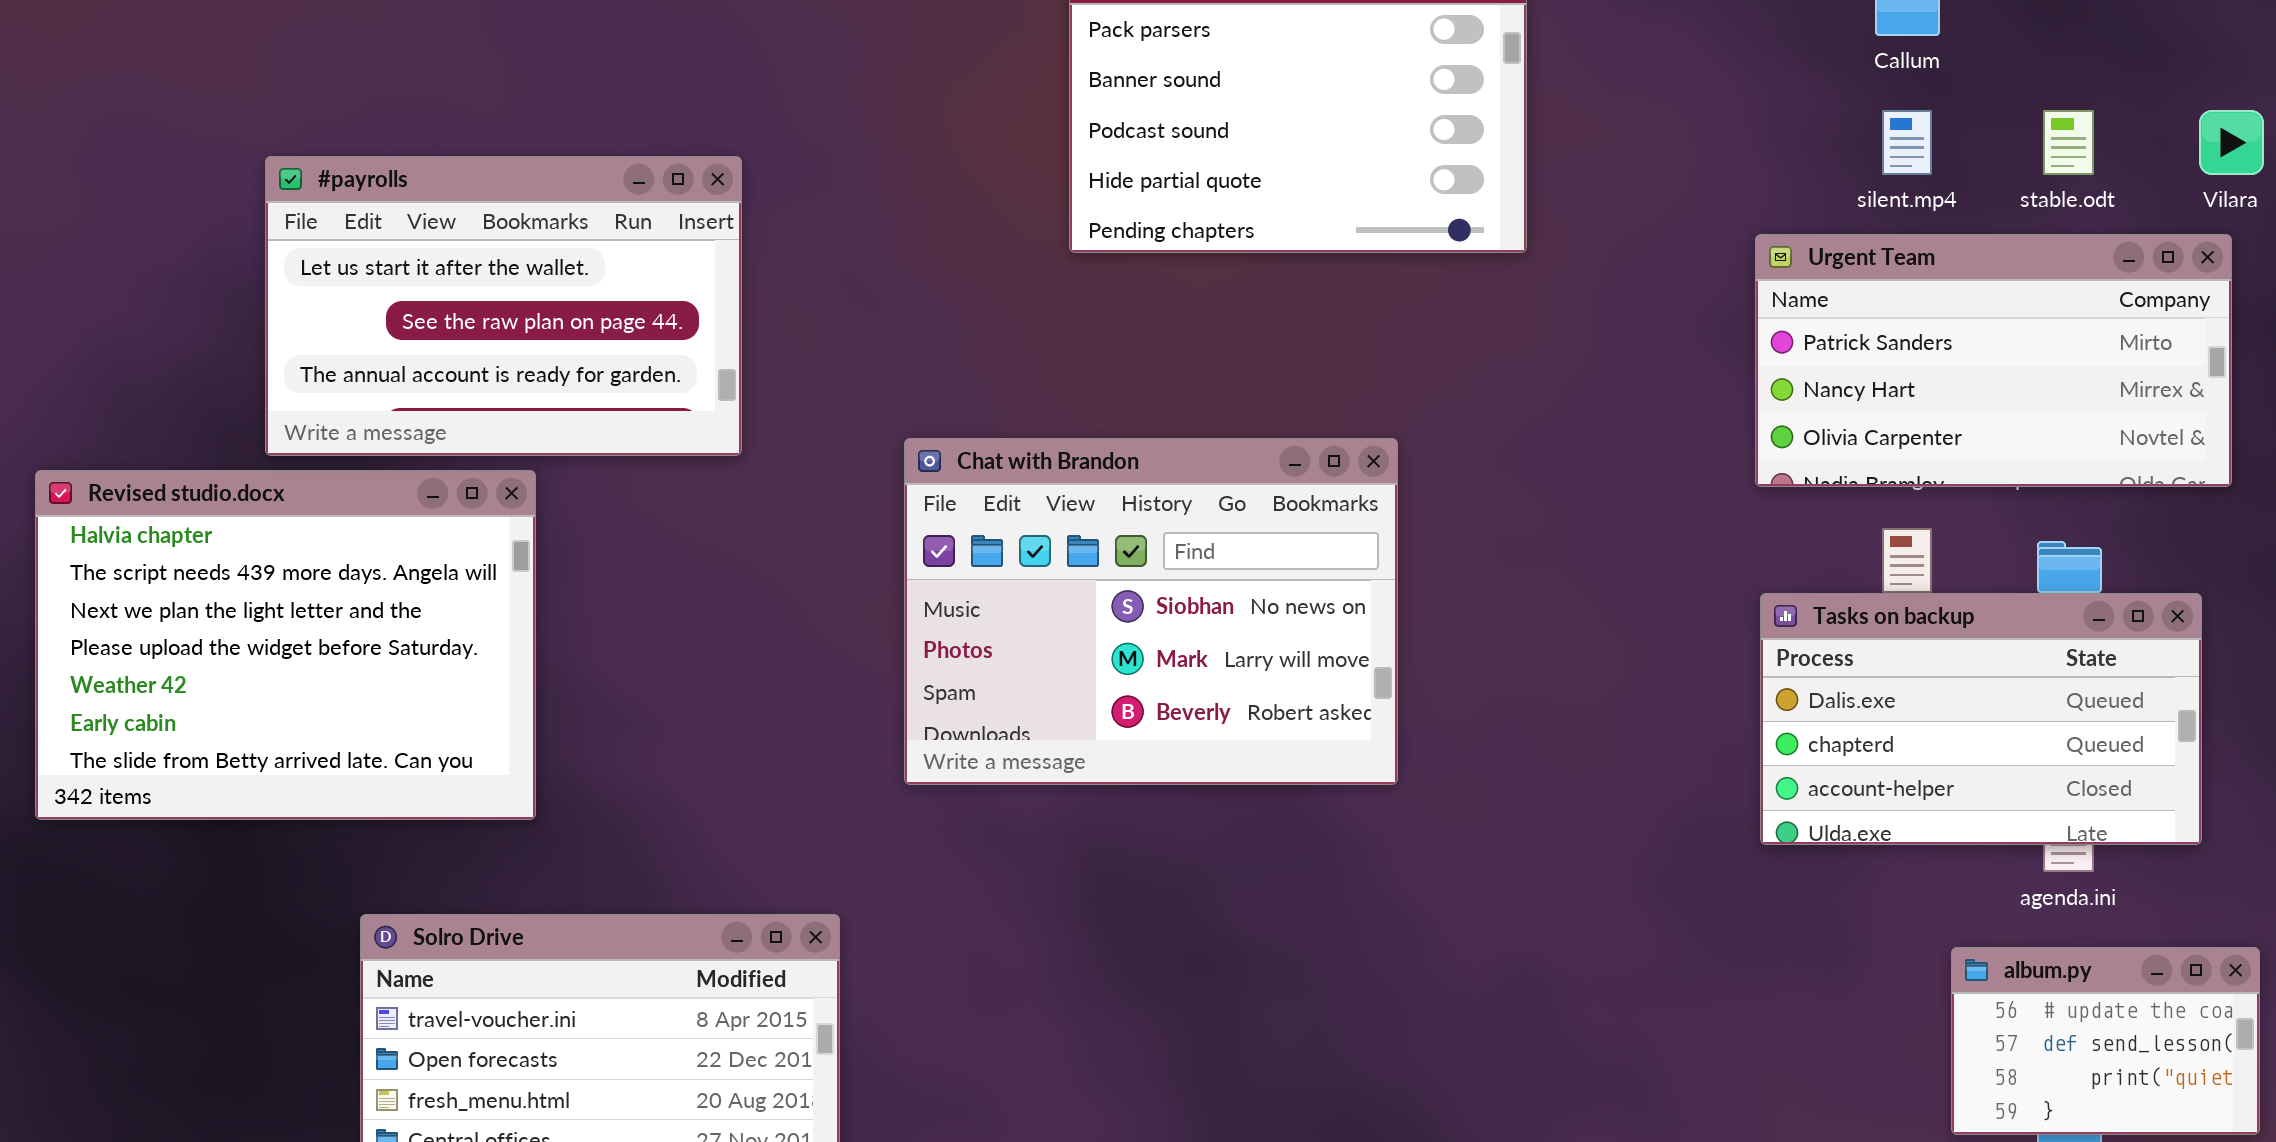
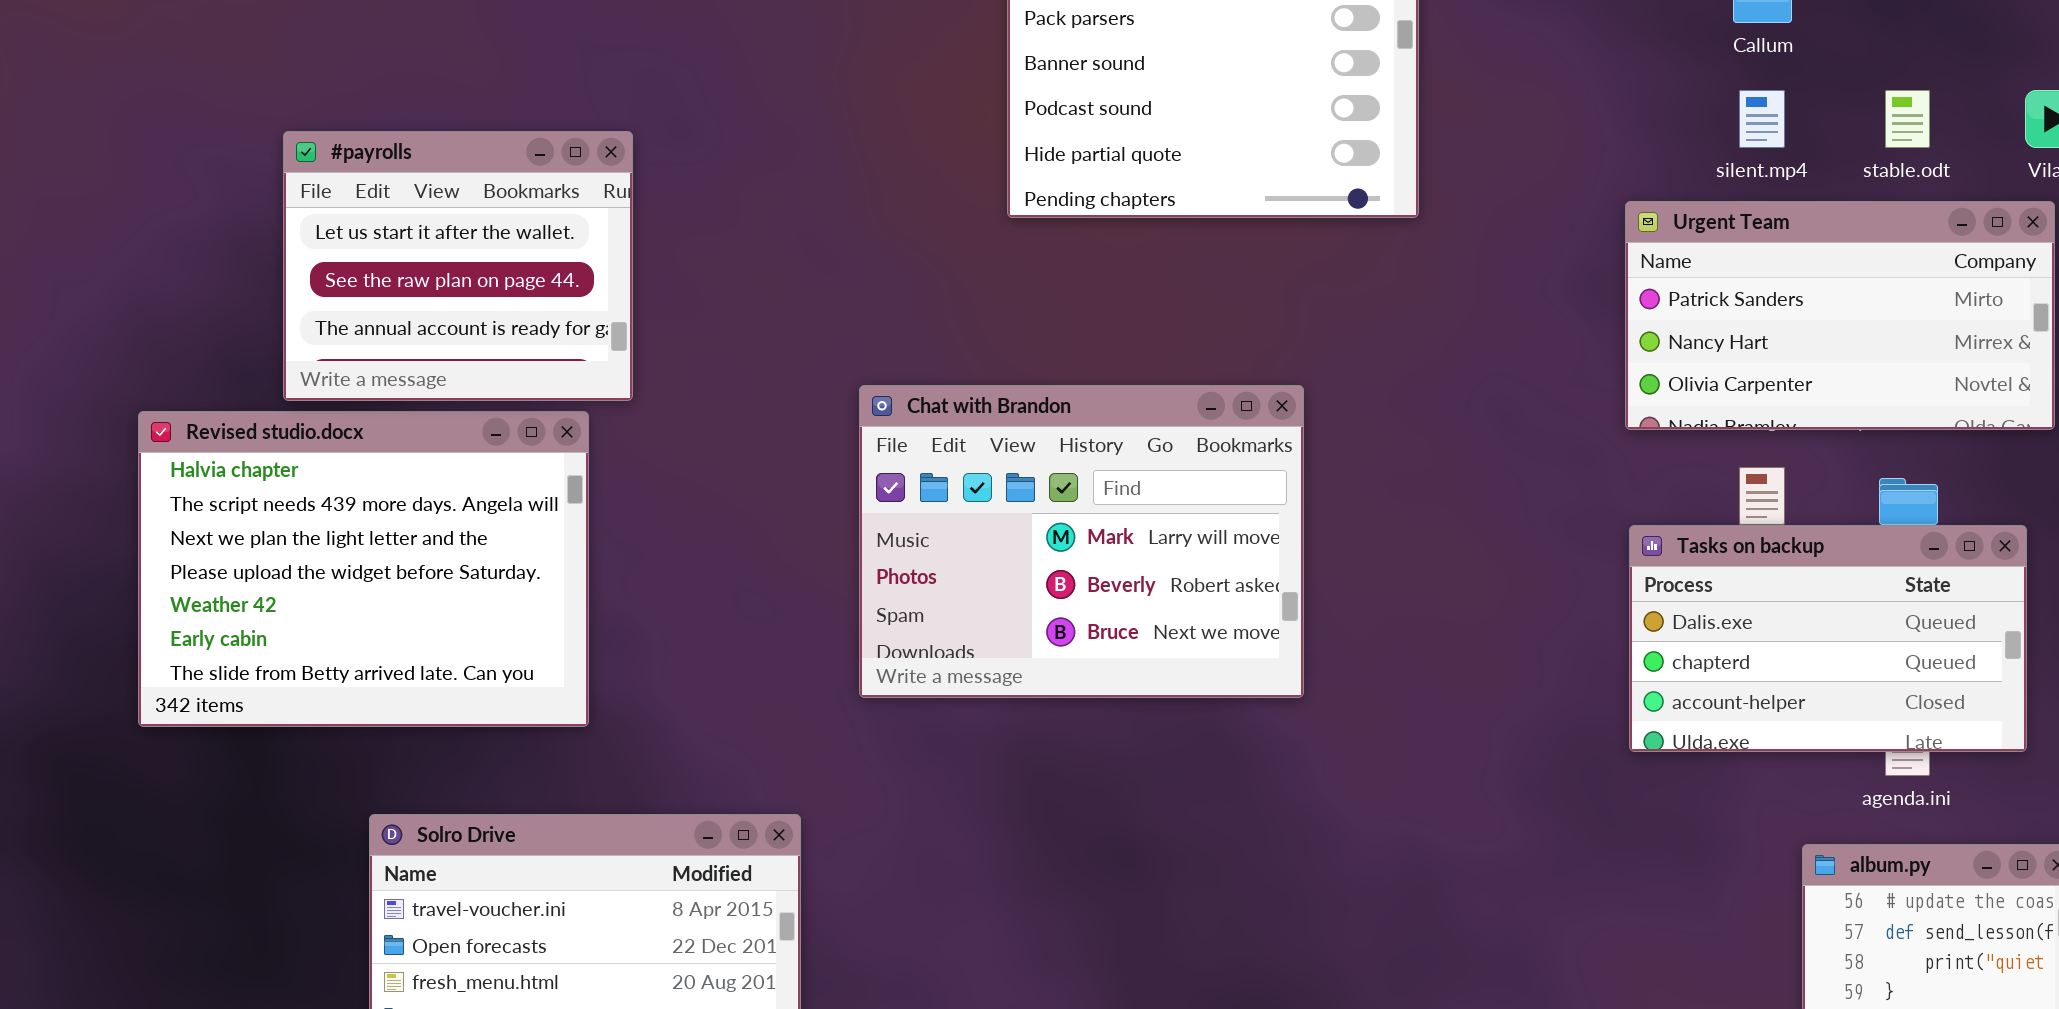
#payrolls: [265,156,742,456] -> [283,131,633,401], resized
Chat with Brandon: [904,438,1398,785] -> [859,385,1304,698], scrolled down 1 row
Revised studio.docx: [35,470,536,820] -> [138,411,589,727], moved

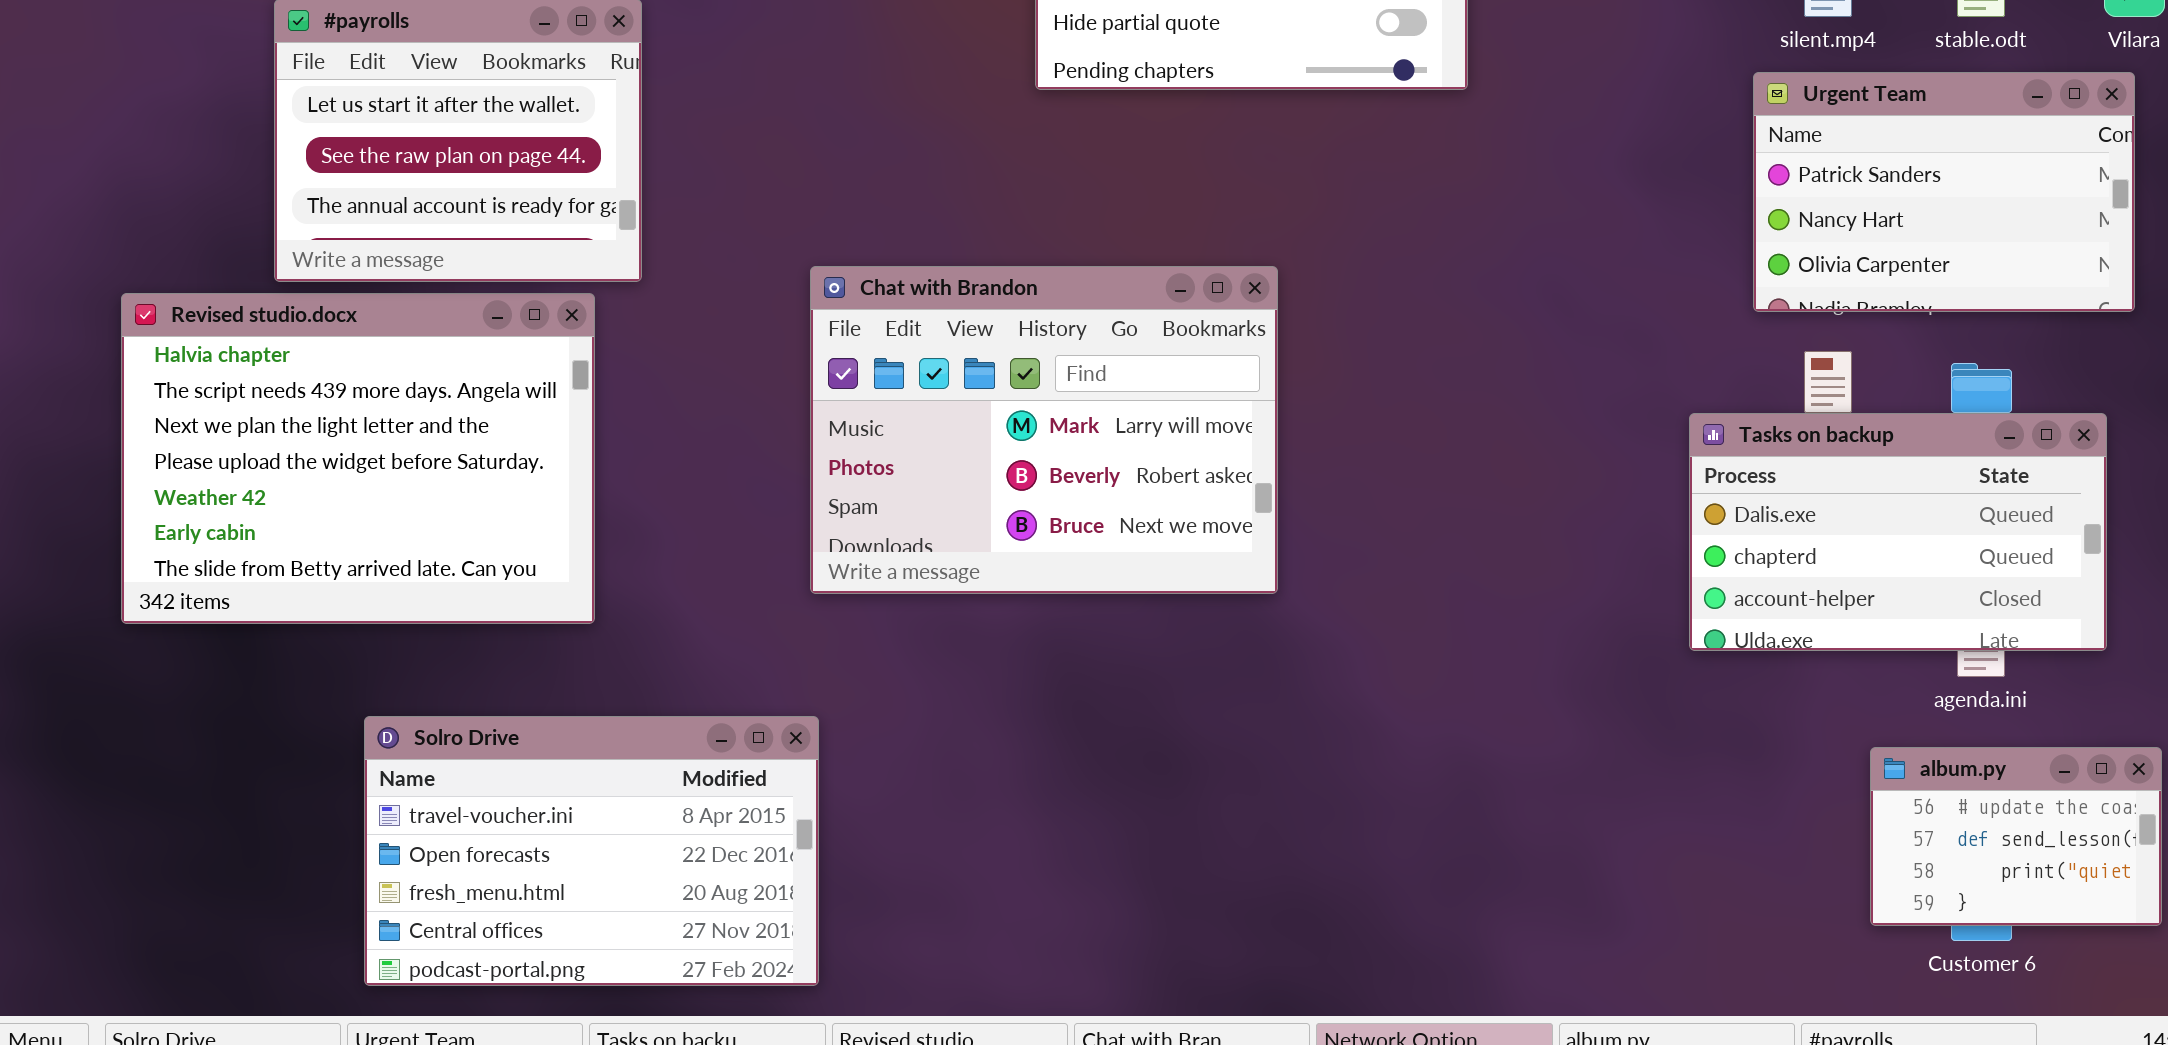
Urgent Team: [1625,201,2055,430] -> [1753,72,2135,312], resized
Chat with Brandon: [859,385,1304,698] -> [810,266,1278,594], moved

